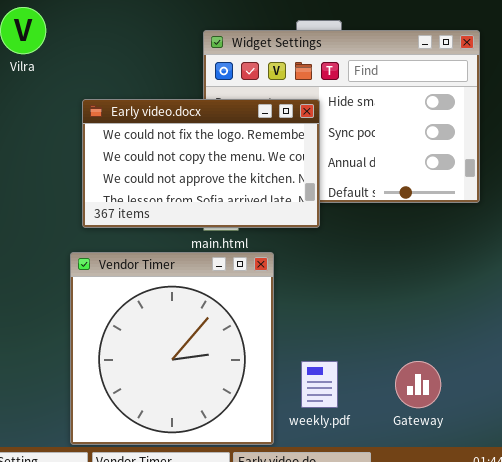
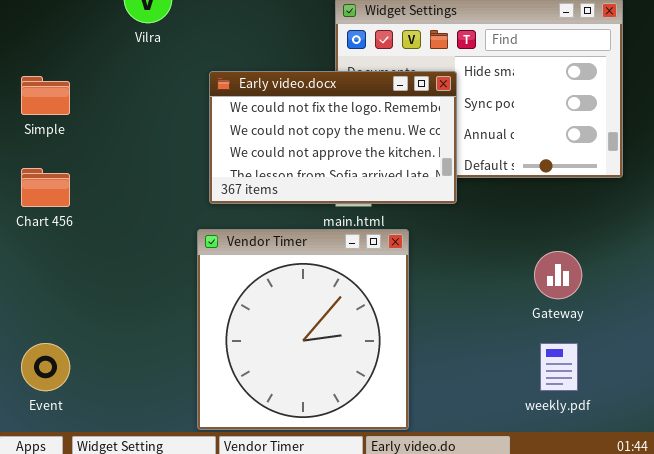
weekly.pdf: [301,361,338,408] -> [540,343,578,391], moved
Gateway: [395,361,441,408] -> [534,251,582,299], moved

